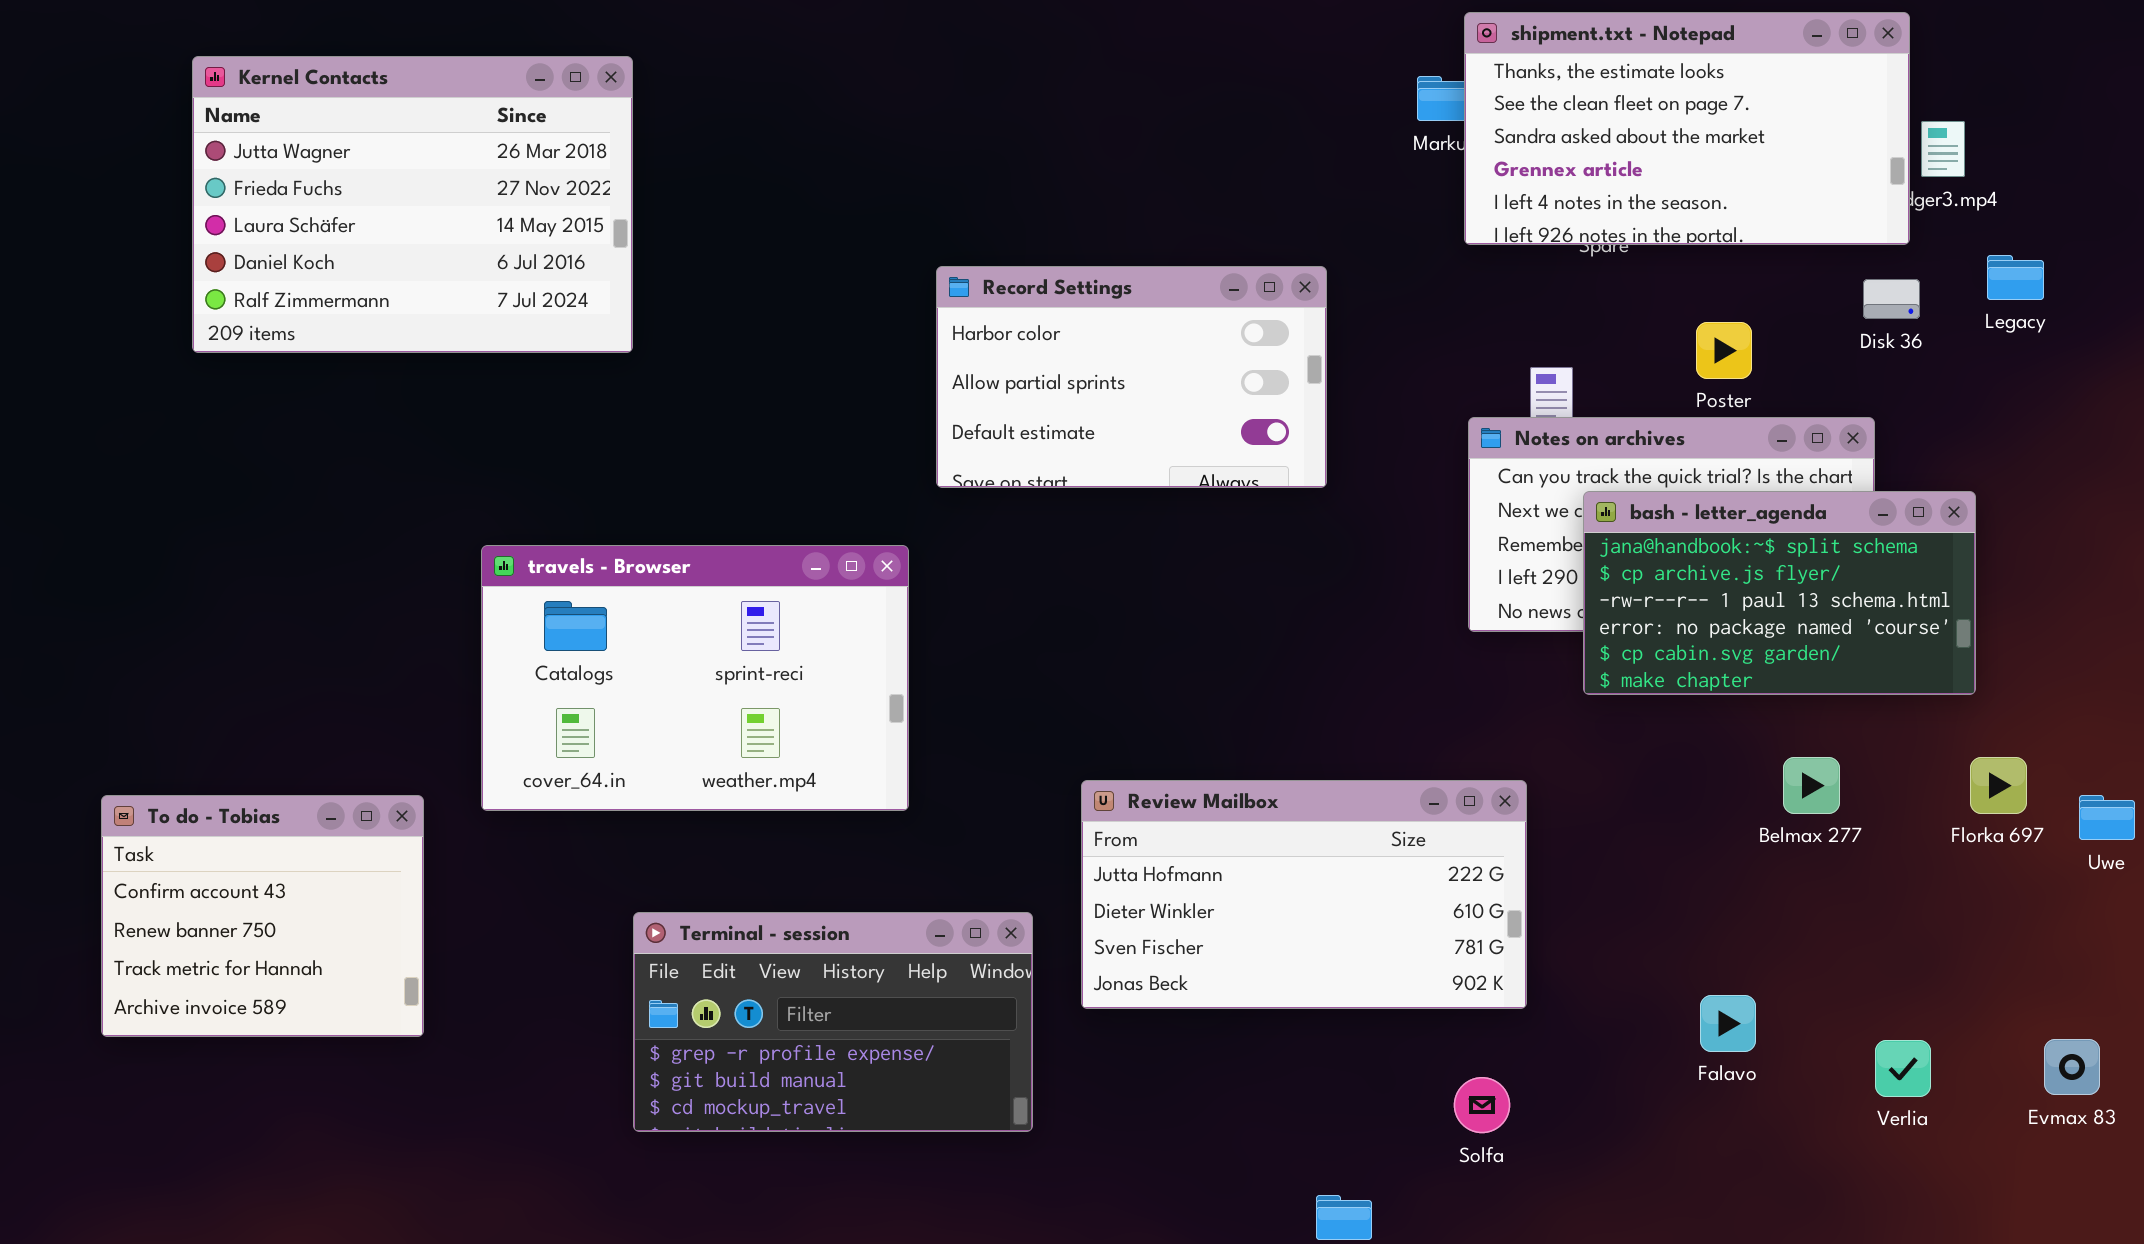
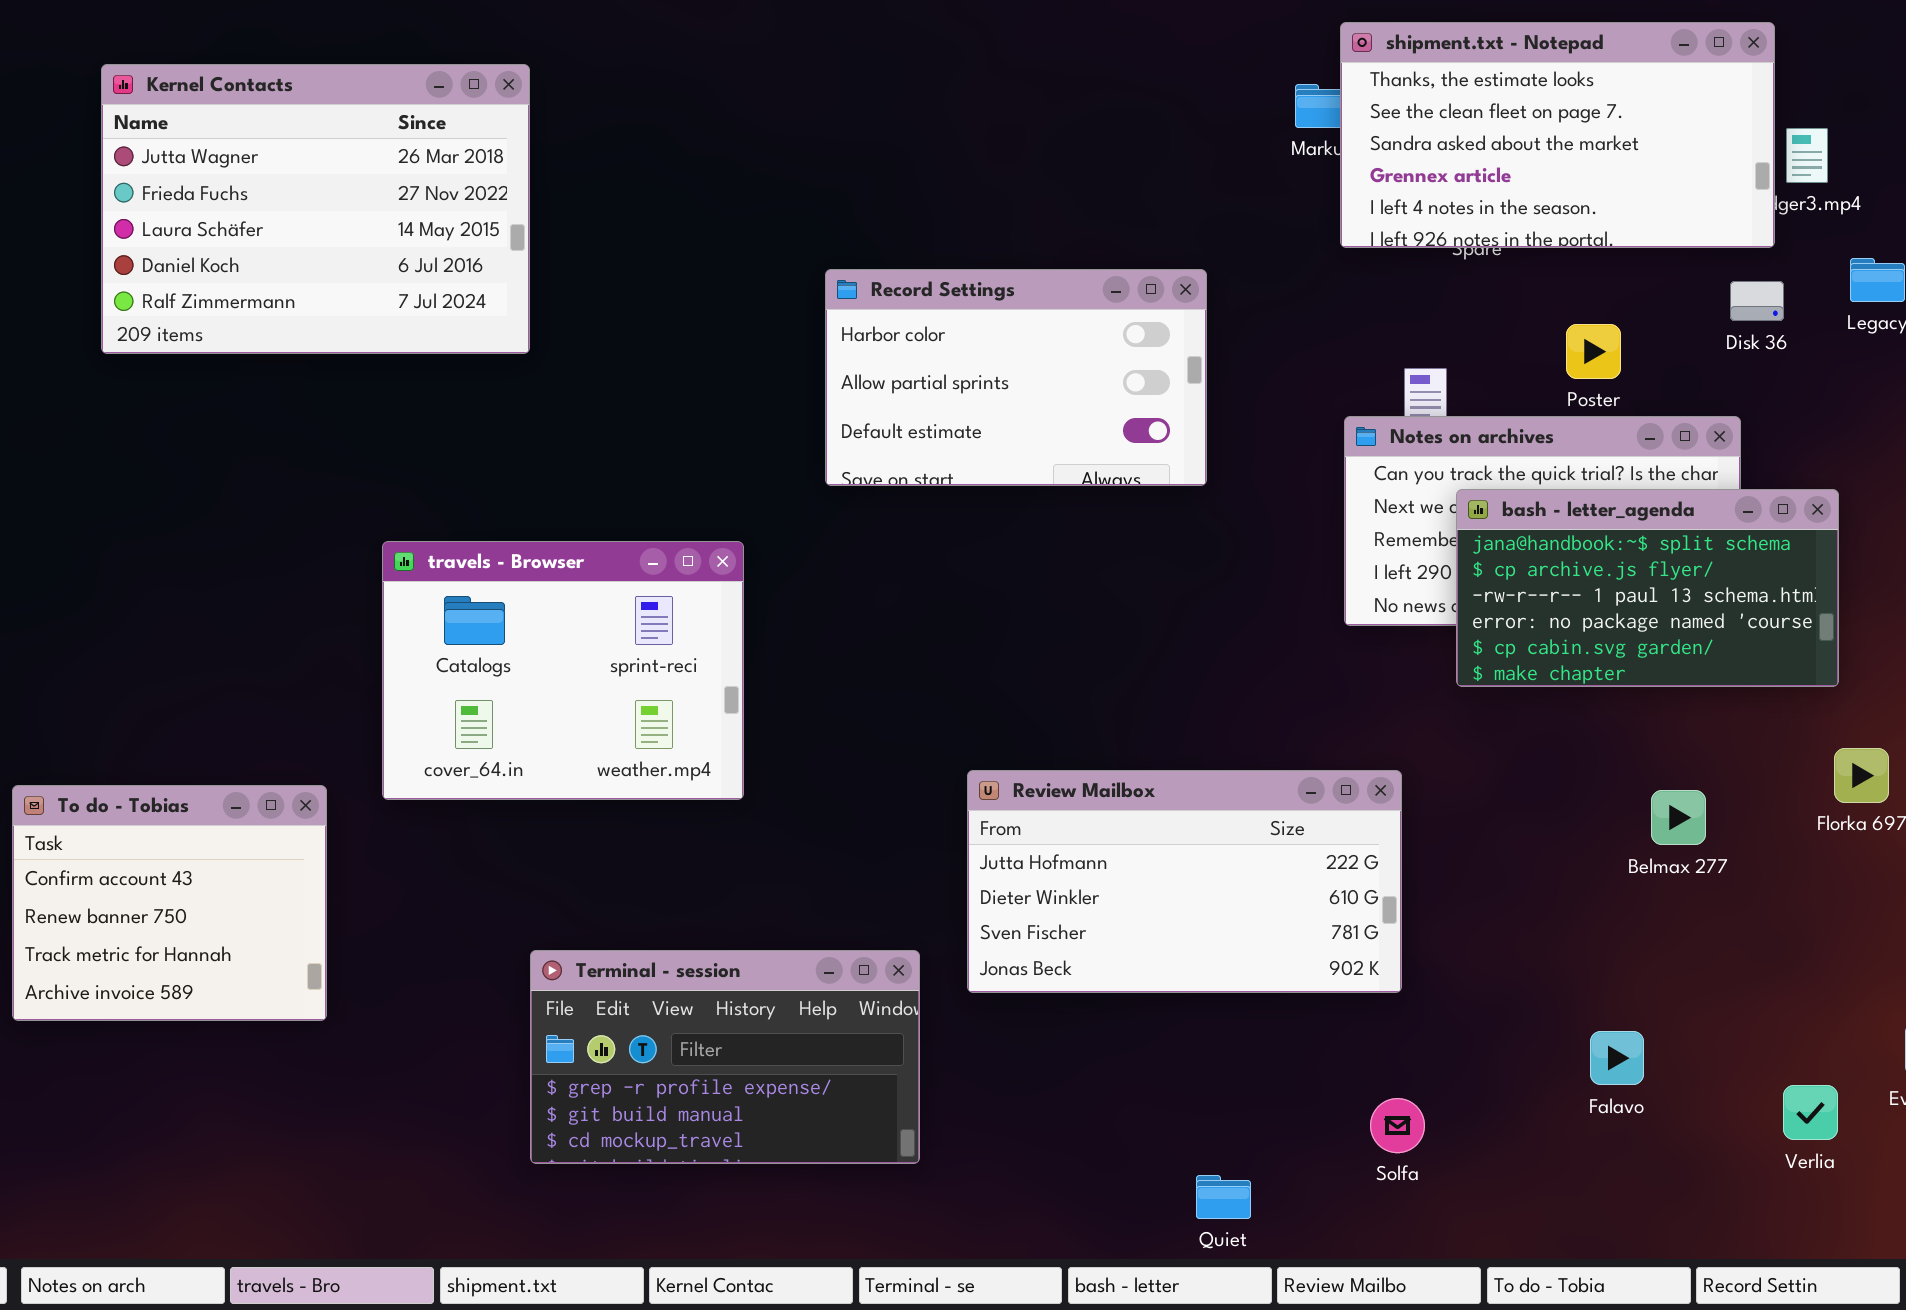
travels - Browser: [481,545,909,811] -> [382,541,744,800], resized
Belmax 277: [1783,757,1840,814] -> [1651,790,1706,845], moved
Terminal - session: [633,912,1033,1132] -> [530,950,920,1164], moved
Falavo: [1700,995,1756,1052] -> [1590,1031,1644,1085], moved
Verlia: [1875,1040,1931,1097] -> [1783,1085,1838,1140], moved
Solfa: [1454,1077,1510,1133] -> [1370,1098,1425,1153], moved

